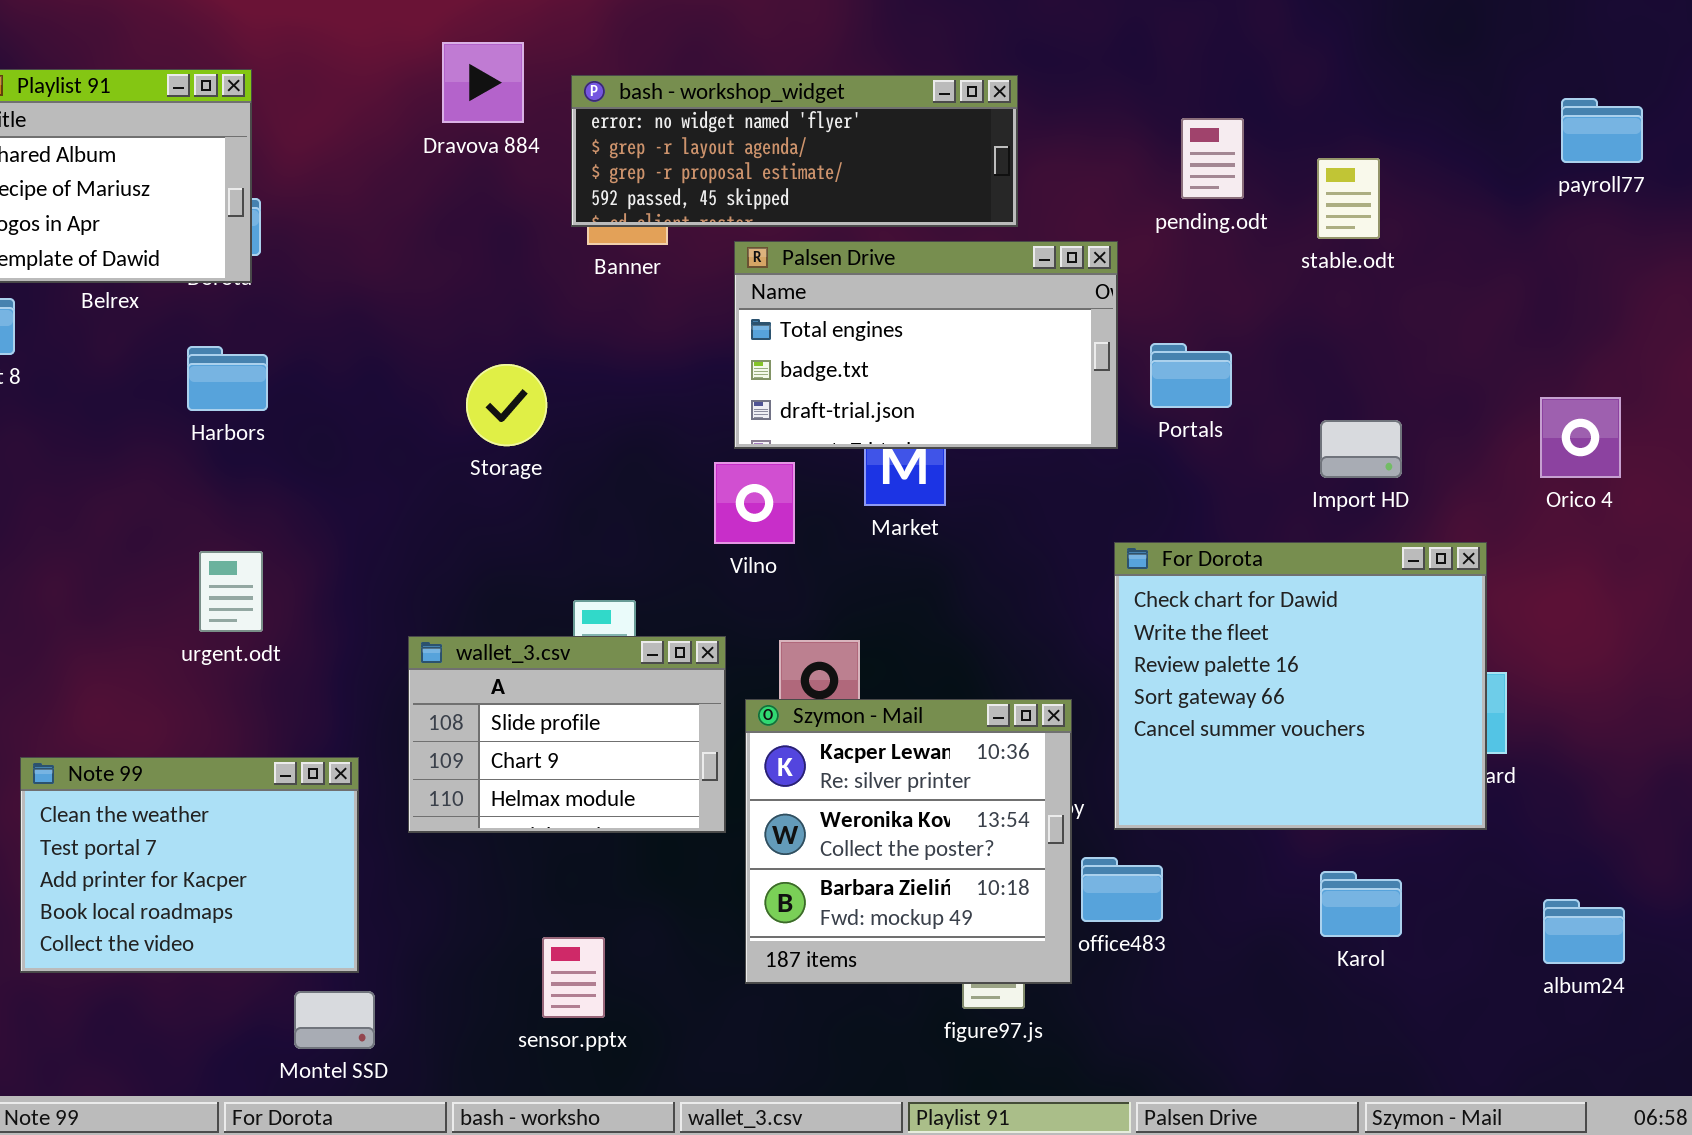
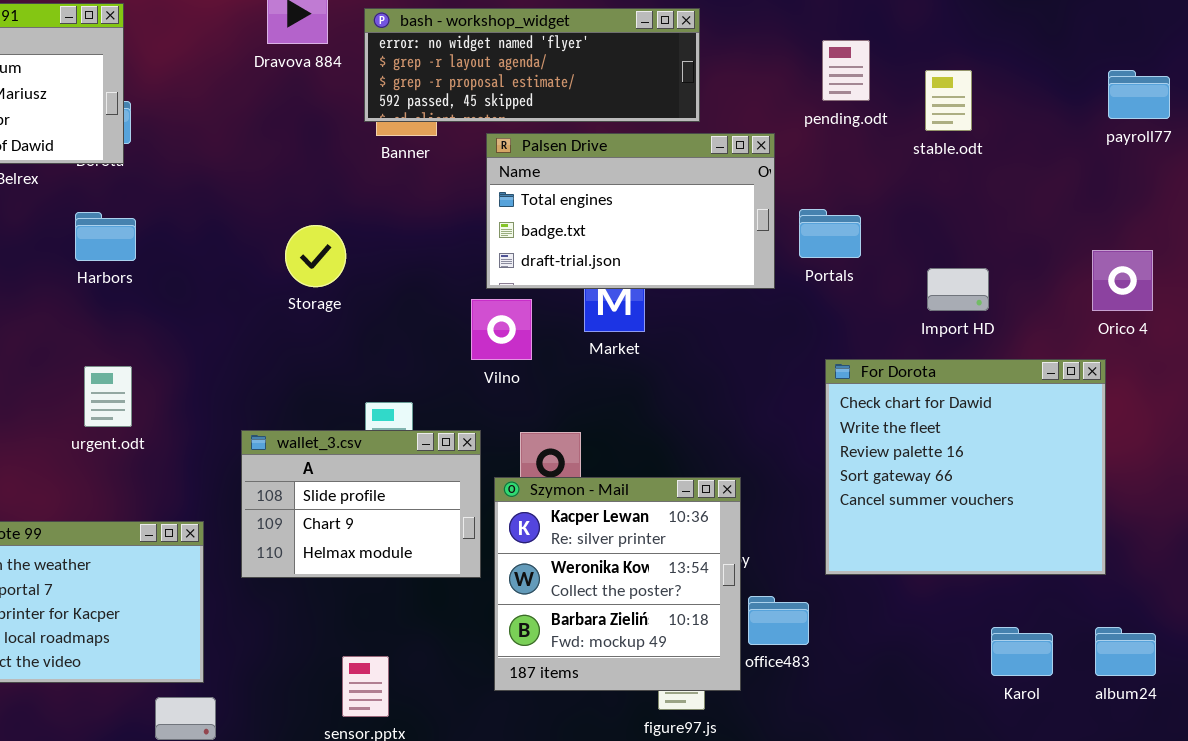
payroll77: [1561,98,1643,163] -> [1108,70,1170,119], moved
For Dorota: [1114,542,1487,830] -> [825,359,1106,575], moved
Karol: [1320,871,1402,937] -> [991,627,1053,676], moved

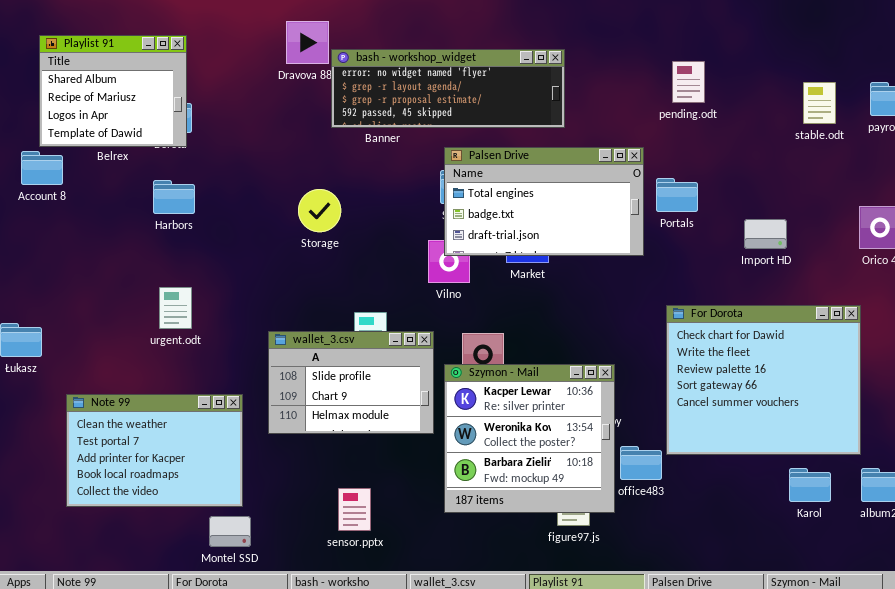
bash - workshop_widget: [364,8,700,122] -> [331,49,565,128], moved
stable.odt: [925,70,972,131] -> [803,82,836,124], moved
Palsen Drive: [486,133,775,289] -> [444,147,644,256], moved
For Dorota: [825,359,1106,575] -> [666,305,861,455], moved

